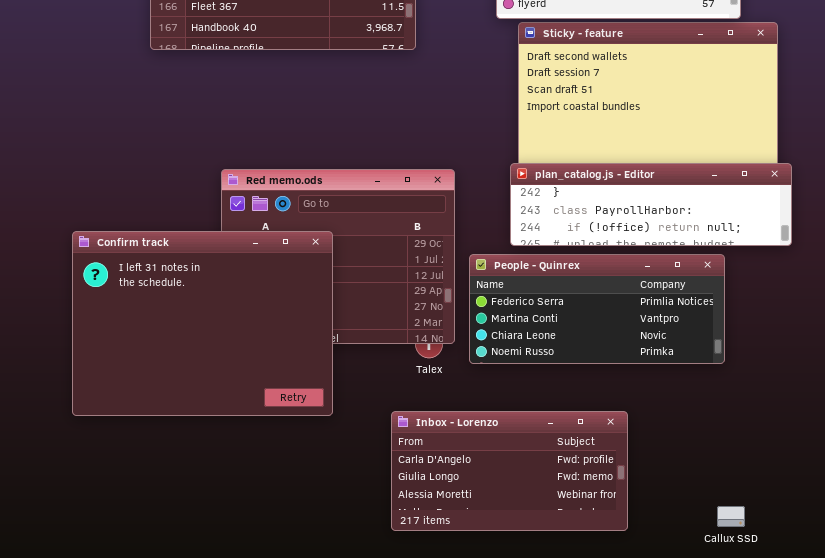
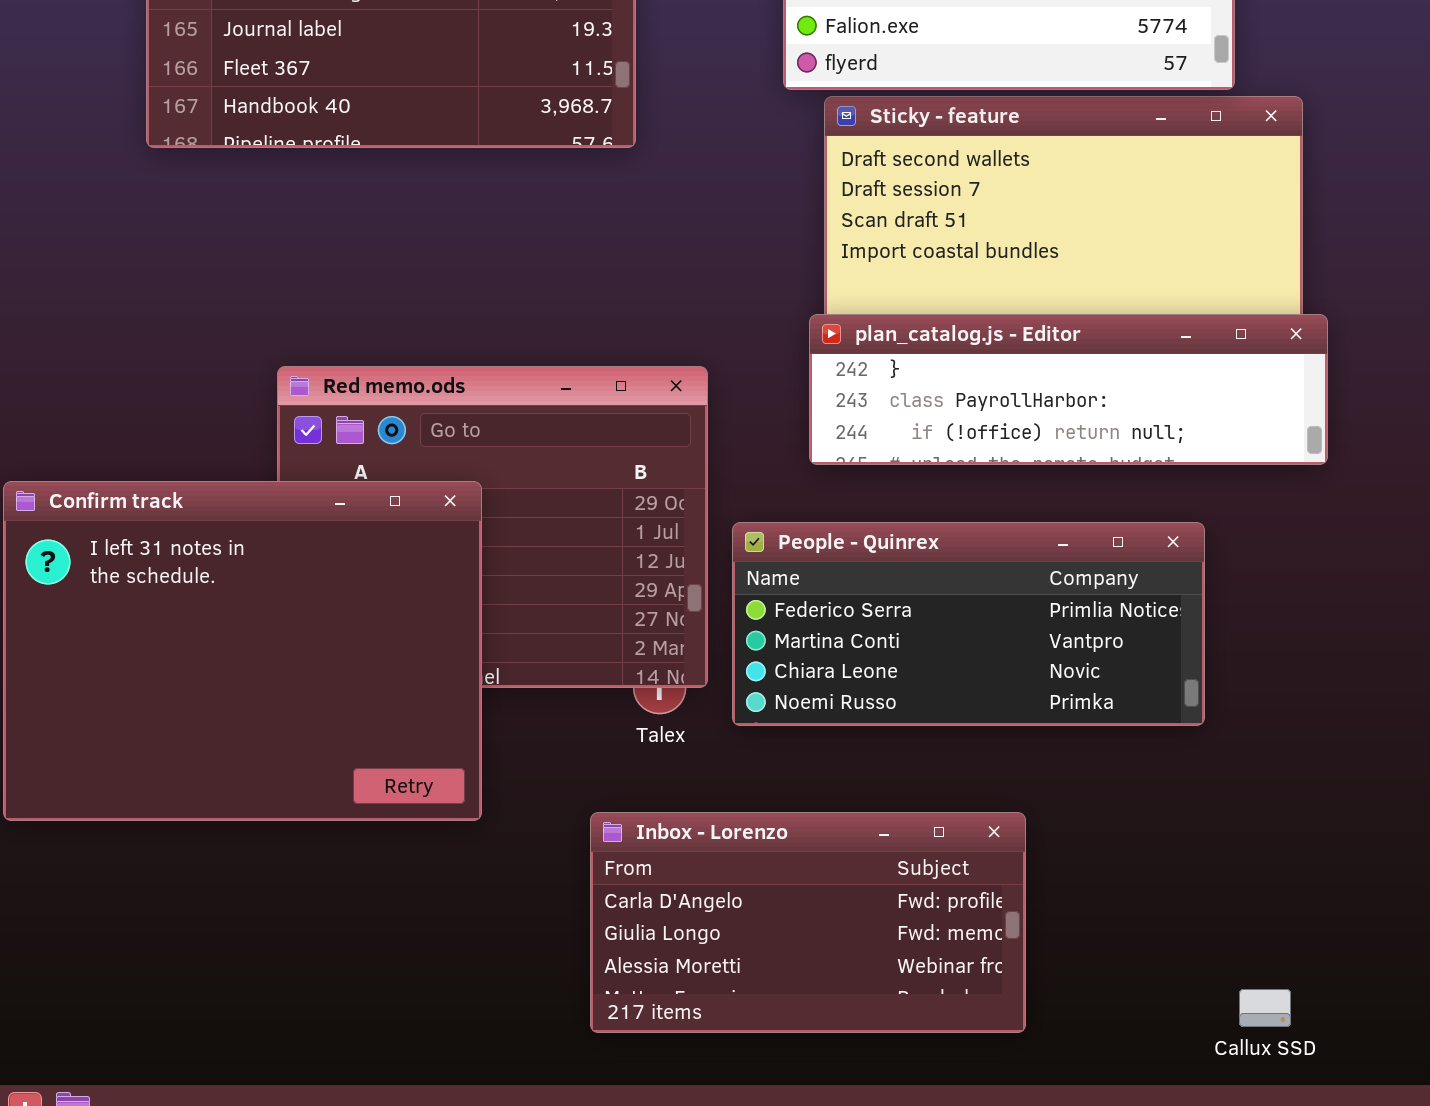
plan_catalog.js - Editor: [510,163,792,246] -> [809,314,1328,465], moved
Callux SSD: [717,506,745,527] -> [1239,989,1291,1027], moved

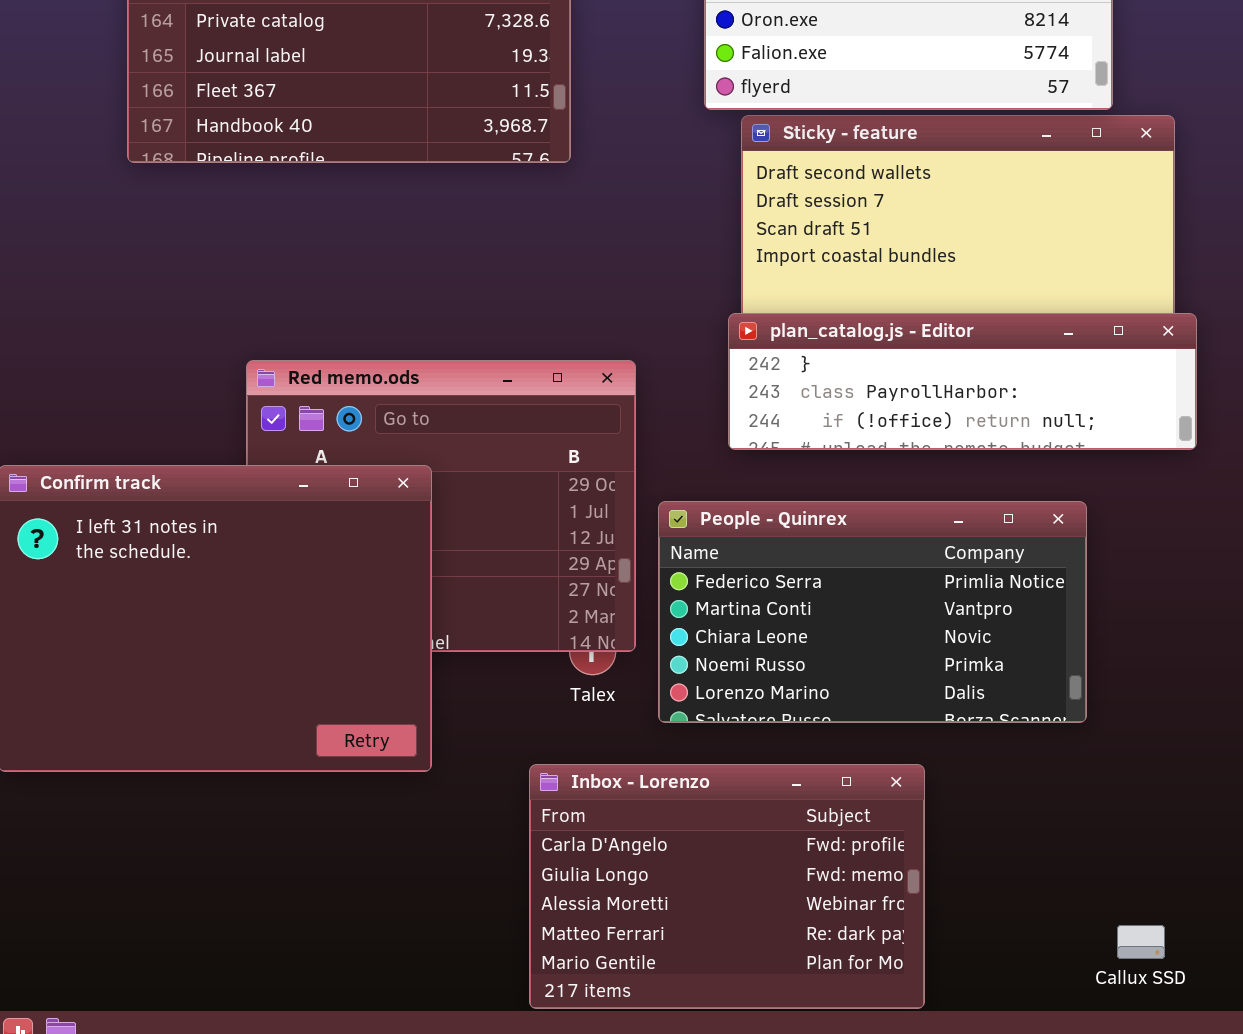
People - Quinrex: [732,522,1205,726] -> [658,501,1087,723], resized
Inbox - Lorenzo: [590,812,1026,1033] -> [529,764,925,1009], resized

